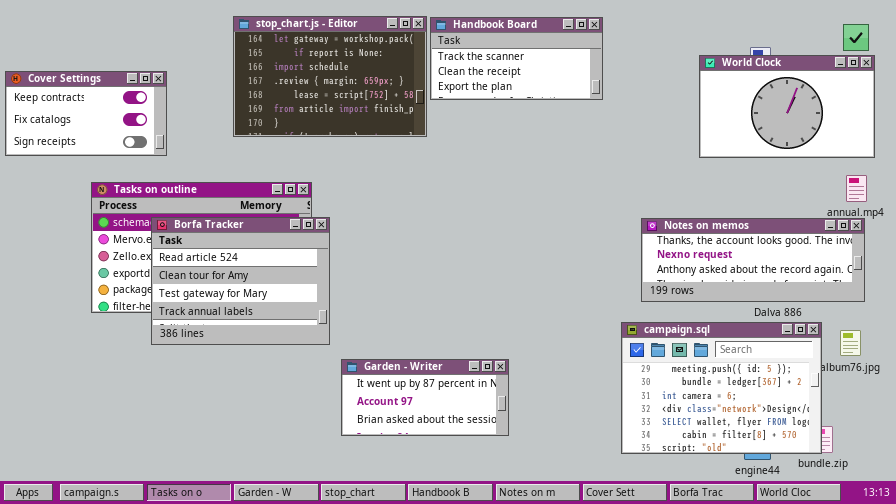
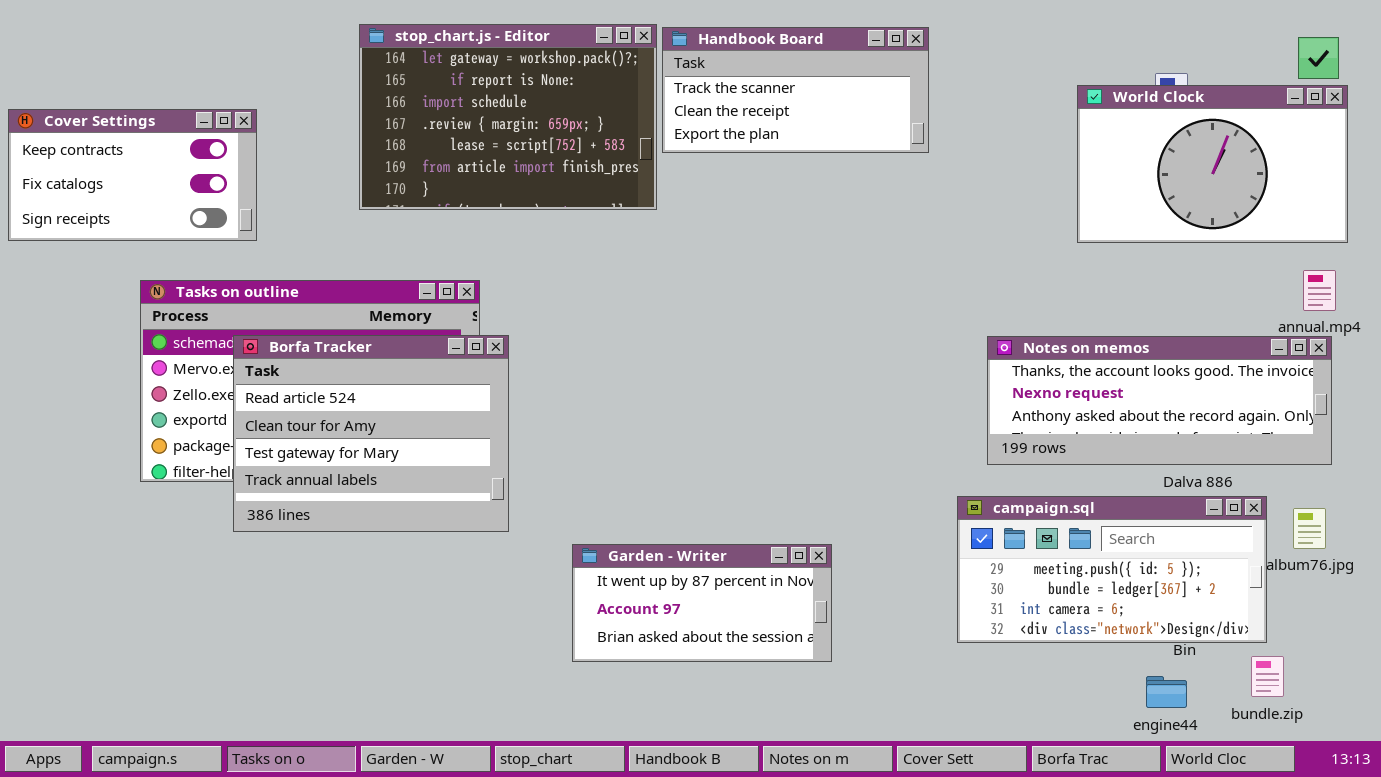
campaign.sql: [621,322,822,454] -> [957,496,1267,643], resized
Garden - Writer: [341,359,509,436] -> [572,544,832,662], moved

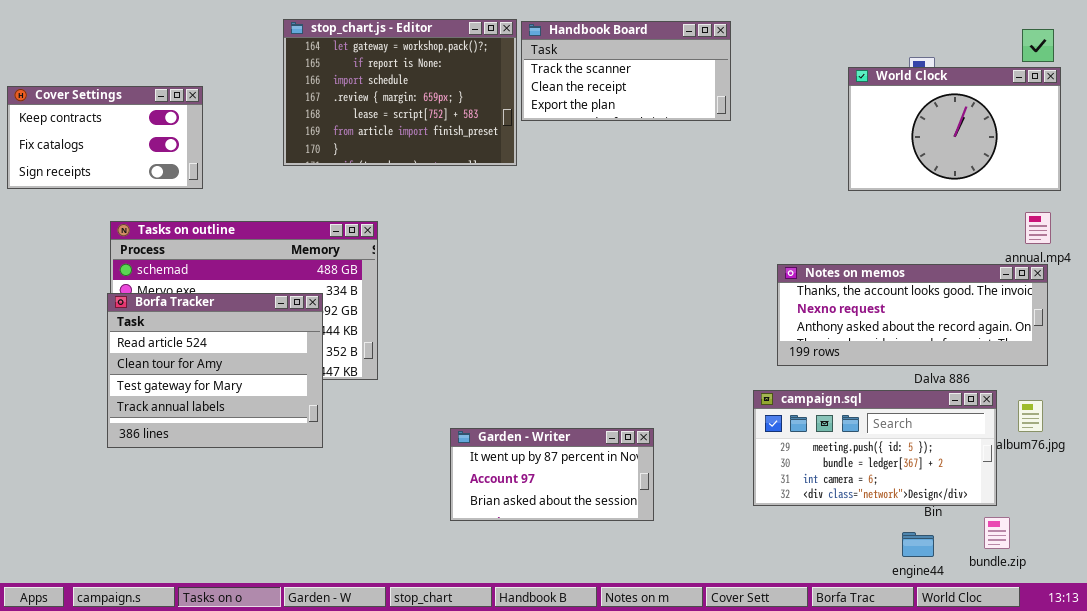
Borfa Tracker: [233,335,509,532] -> [107,293,323,448], moved

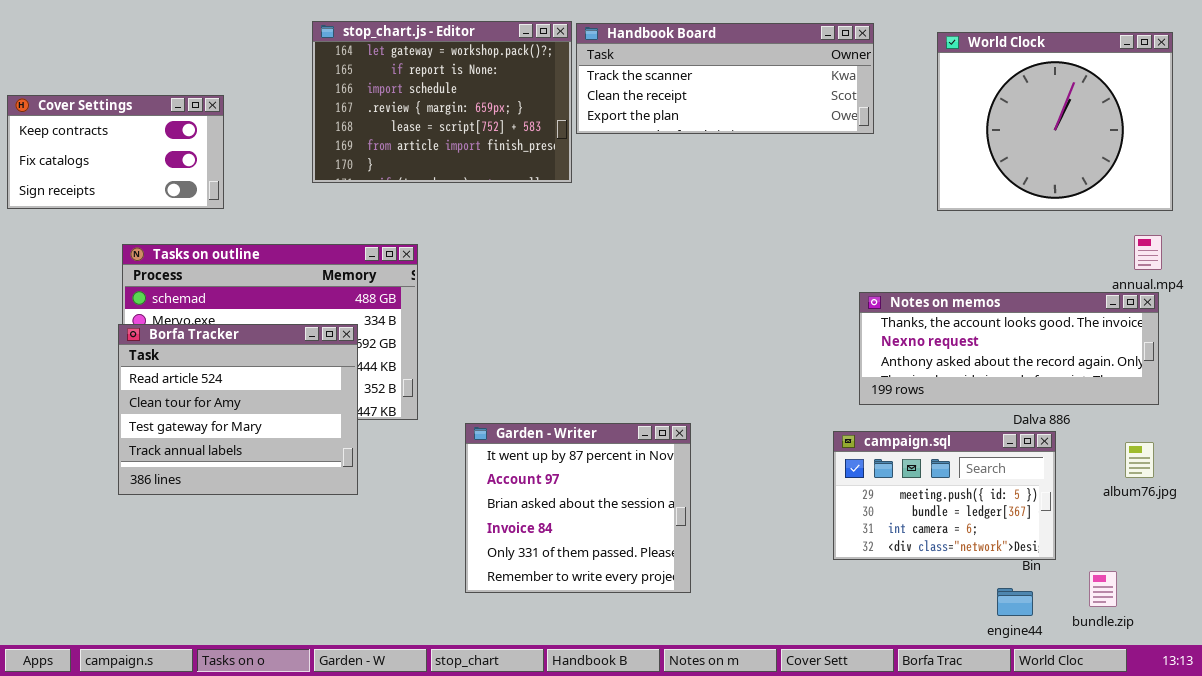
Handbook Board: [521,21,731,121] -> [576,23,874,134], resized
World Clock: [848,67,1061,191] -> [937,32,1173,211], resized
campaign.sql: [753,390,997,506] -> [833,431,1056,560], resized
Garden - Writer: [450,428,654,521] -> [465,423,691,593], moved, resized

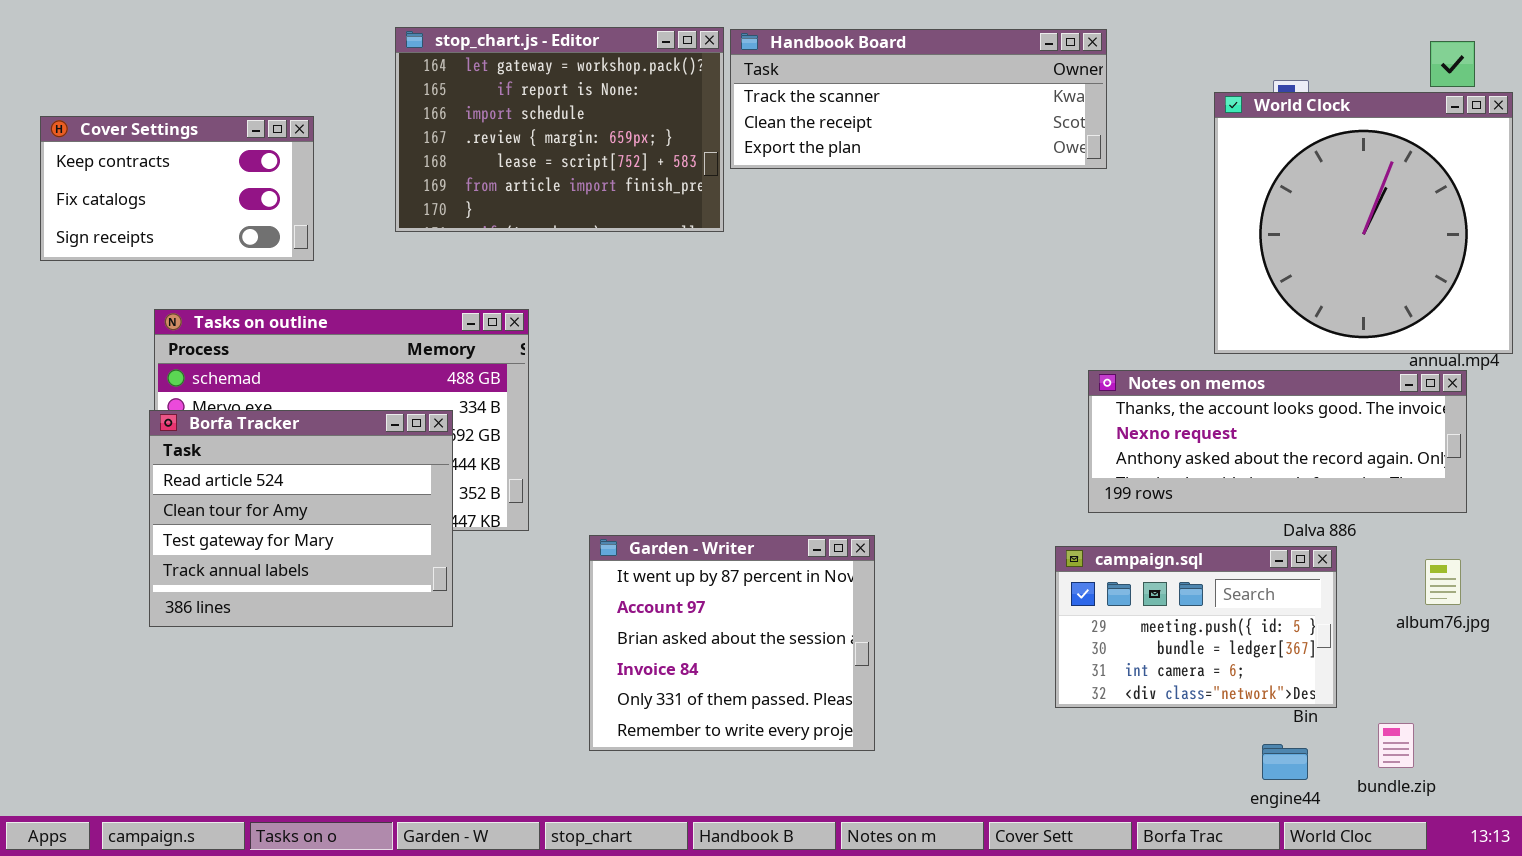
World Clock: [937,32,1173,211] -> [1214,92,1513,354], moved, resized
Cover Settings: [7,95,224,209] -> [40,116,314,261], moved

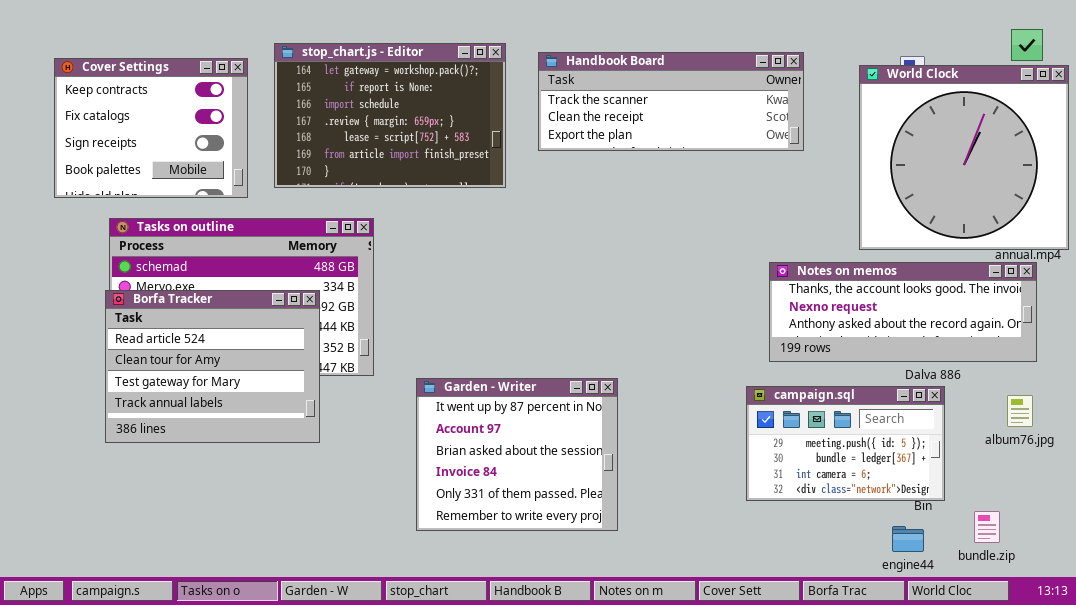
stop_chart.js - Editor: [395,27,724,232] -> [274,43,506,188], moved
Handbook Board: [730,29,1107,169] -> [538,52,804,151], moved
Cover Settings: [40,116,314,261] -> [54,58,248,198], moved, resized

